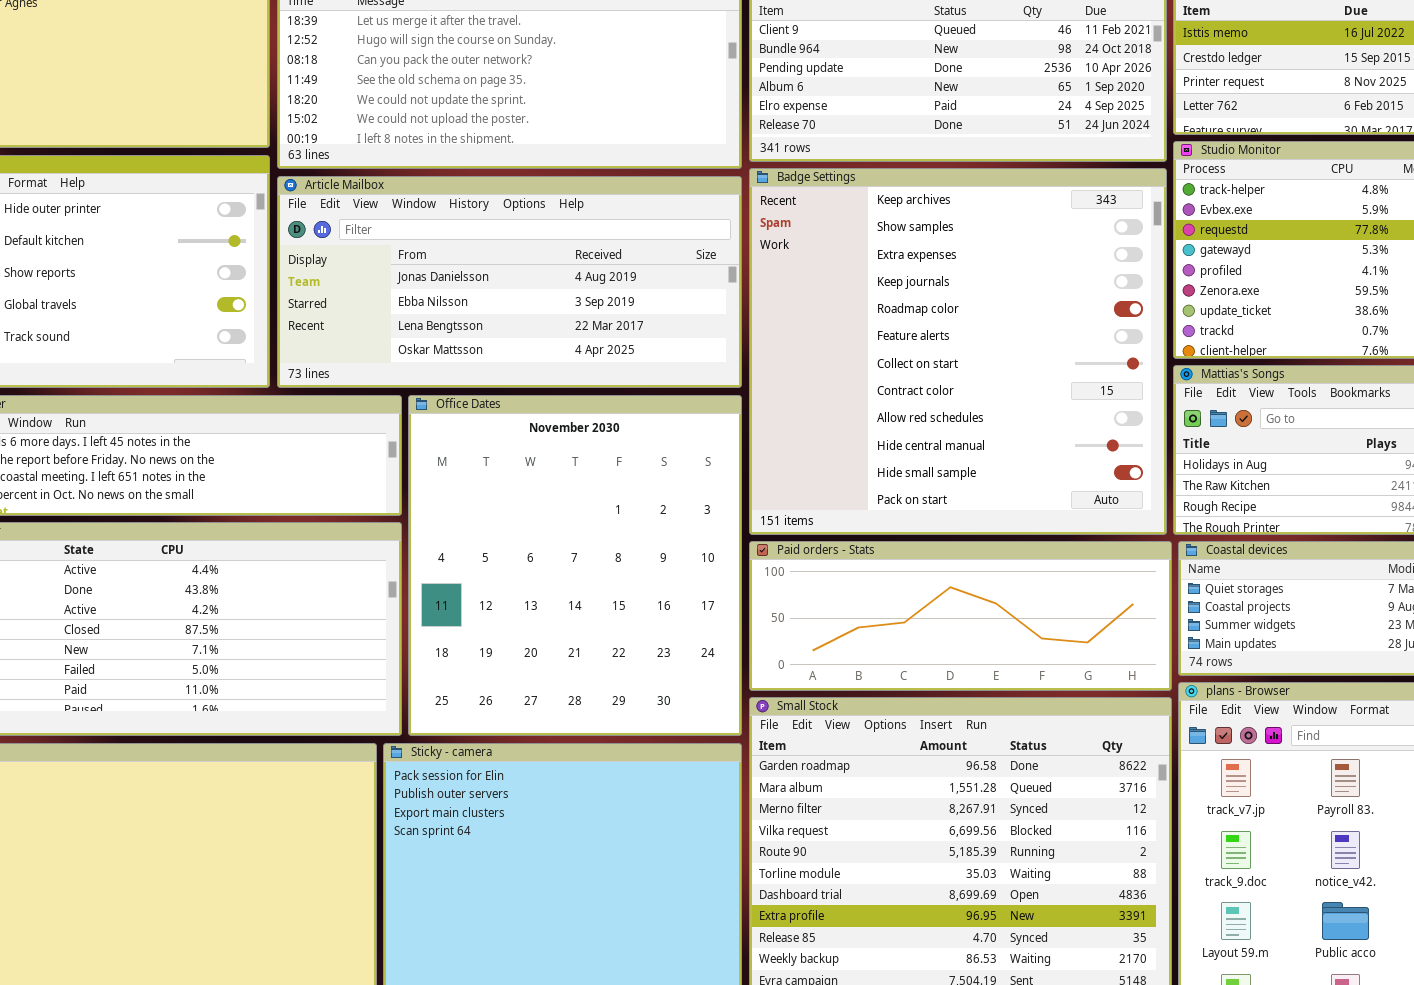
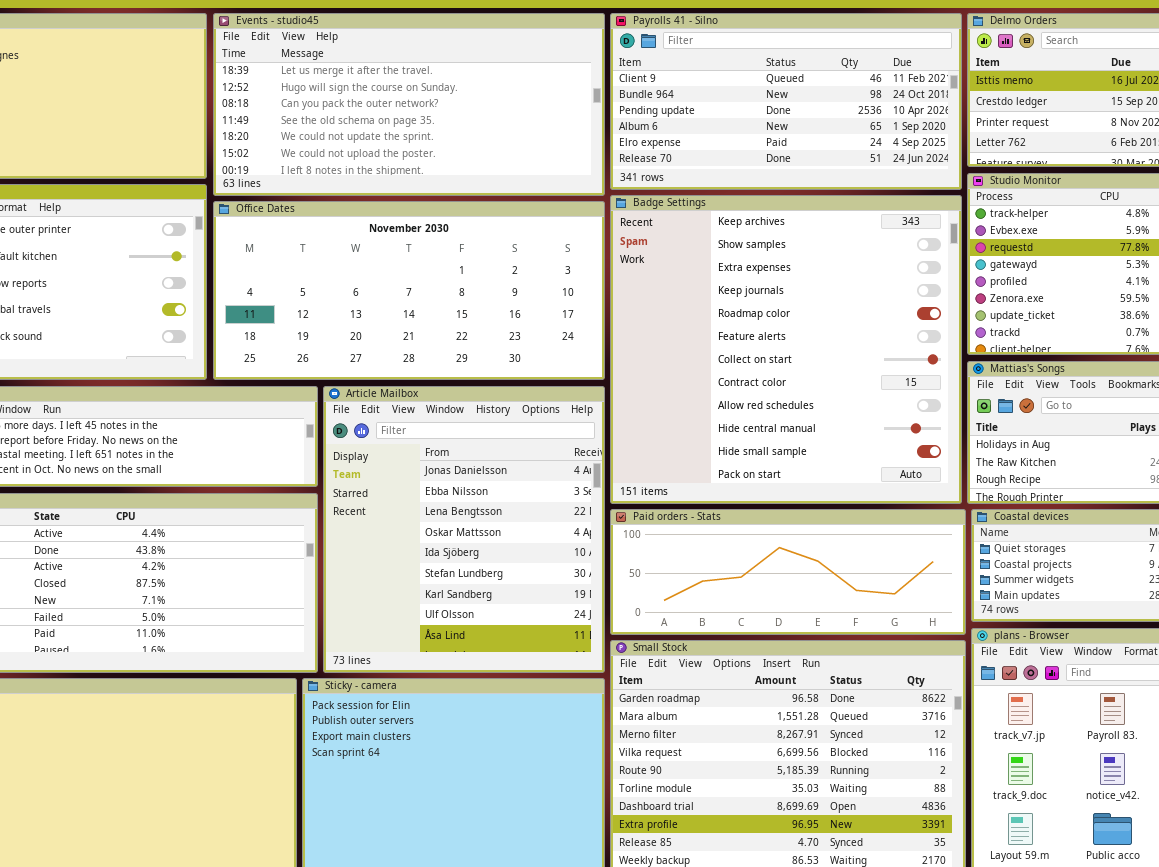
Article Mailbox: [277,176,742,388] -> [323,386,605,673], moved, resized
Office Dates: [408,395,742,736] -> [213,201,605,380], moved, resized

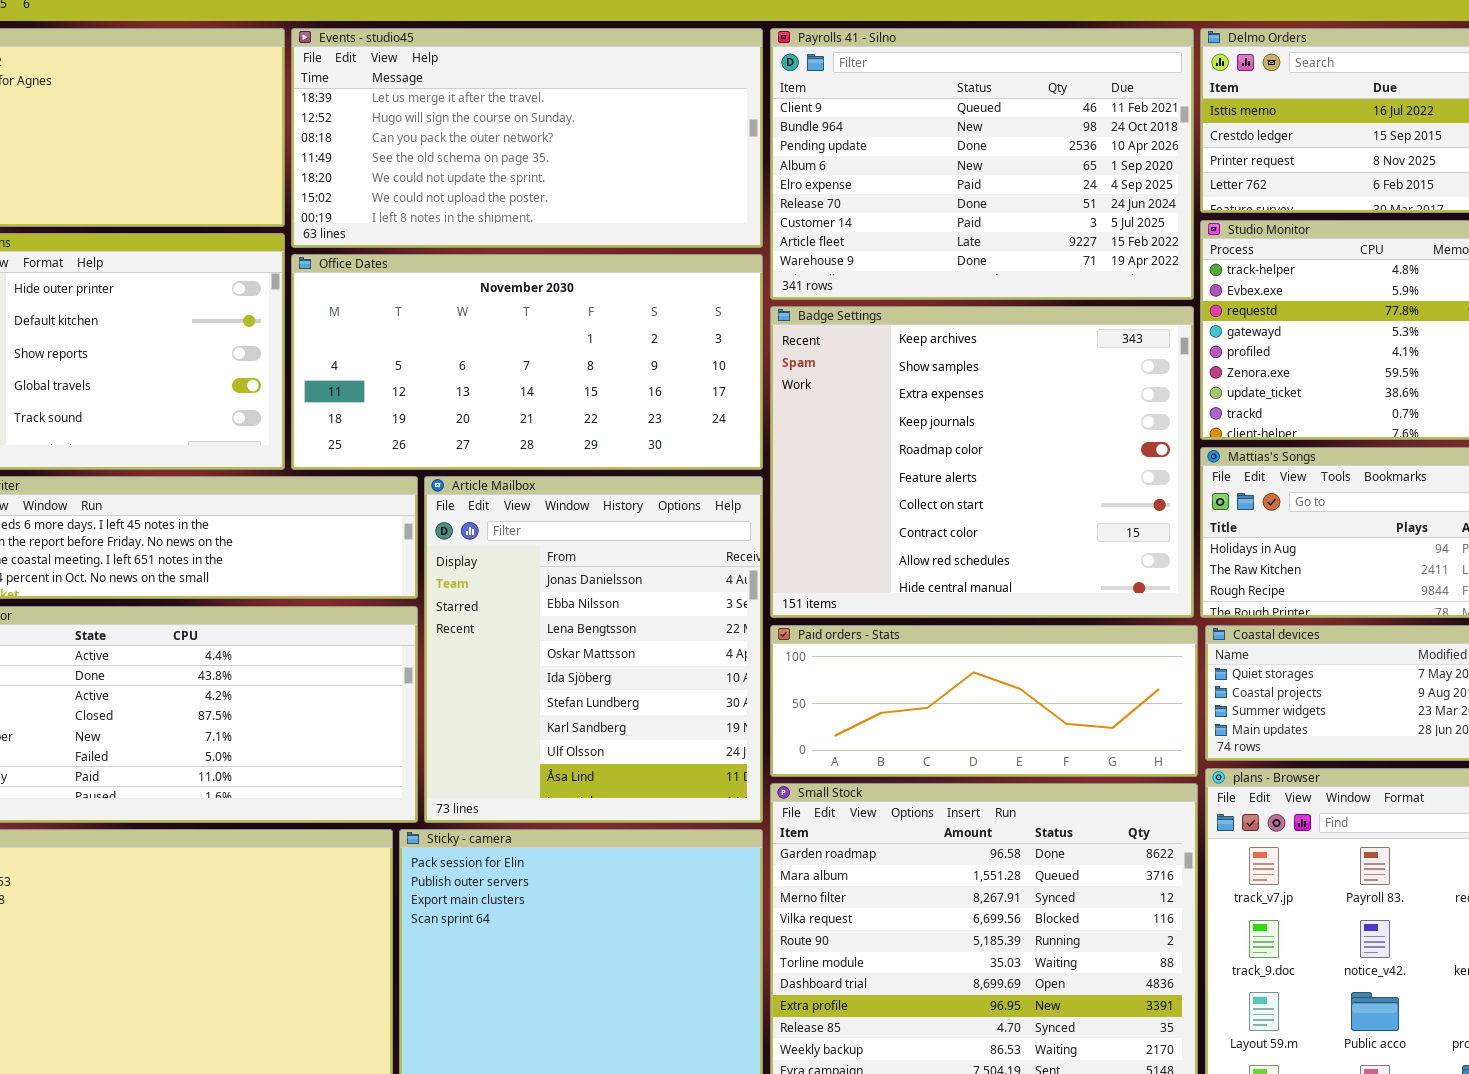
Payrolls 41 - Silno: [610,13,962,190] -> [770,28,1194,300], resized
Badge Settings: [610,195,962,504] -> [770,306,1194,618], resized

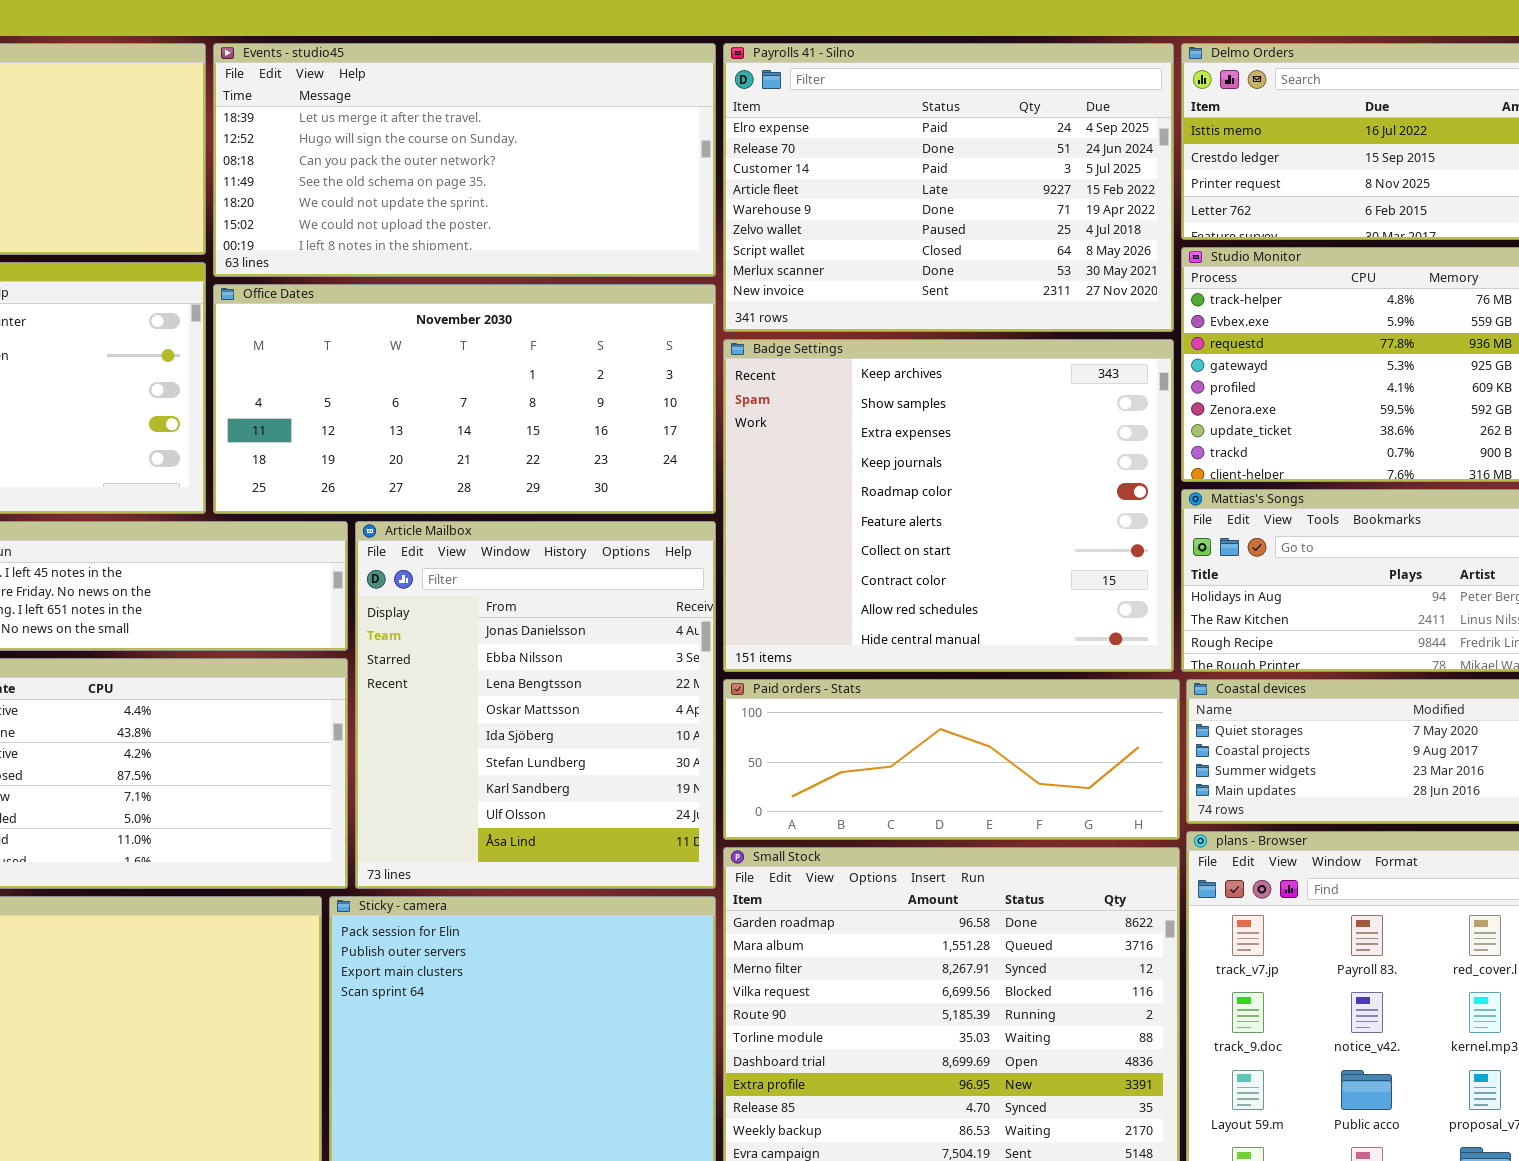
Payrolls 41 - Silno: [770,28,1194,300] -> [723,43,1174,332], scrolled down 4 rows

